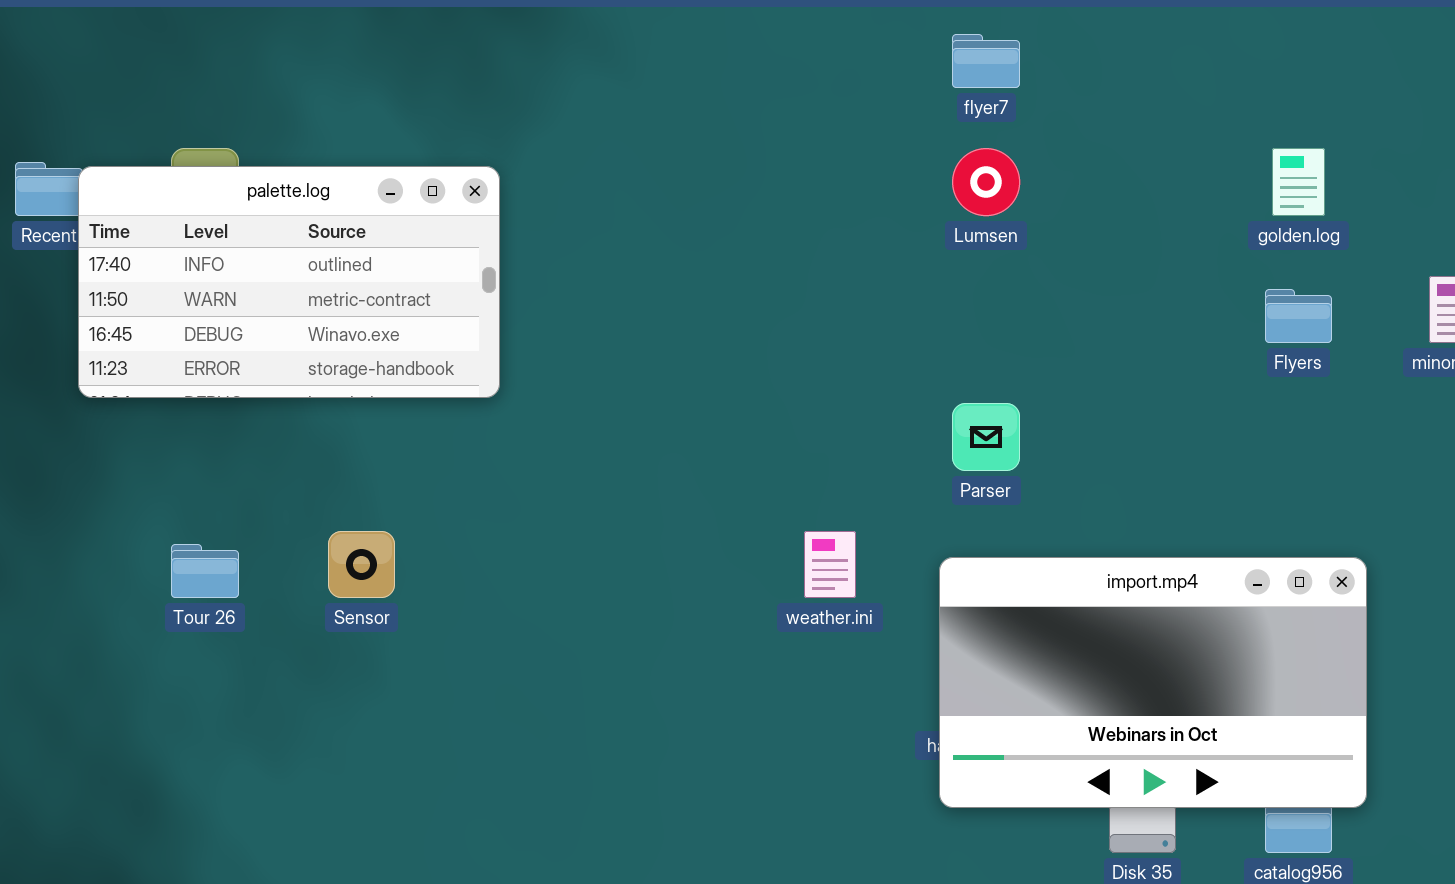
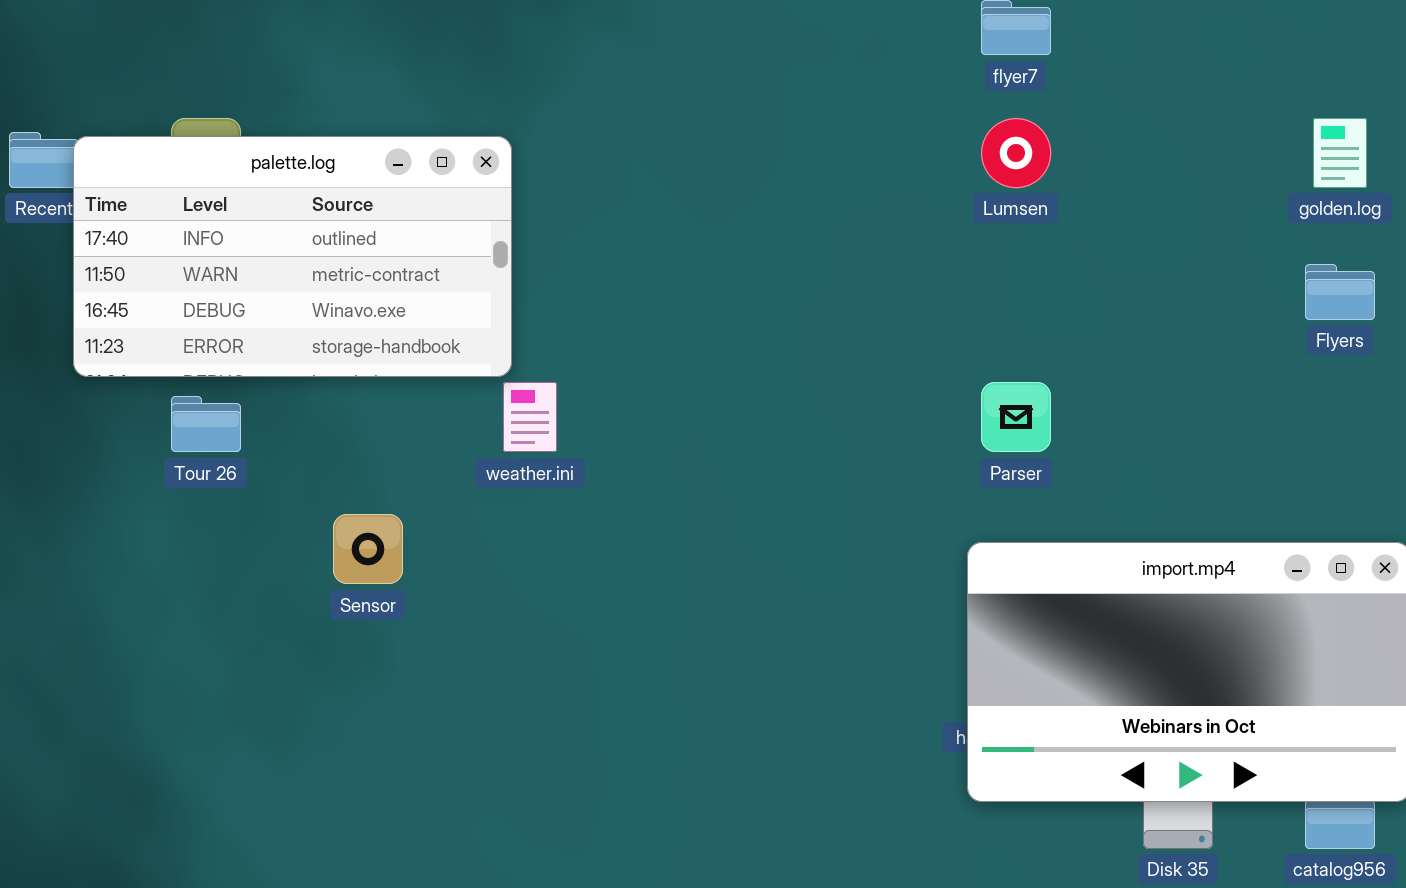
weather.ini: [804,531,856,598] -> [503,382,557,452], moved
Tour 26: [171,544,239,598] -> [171,396,241,452], moved

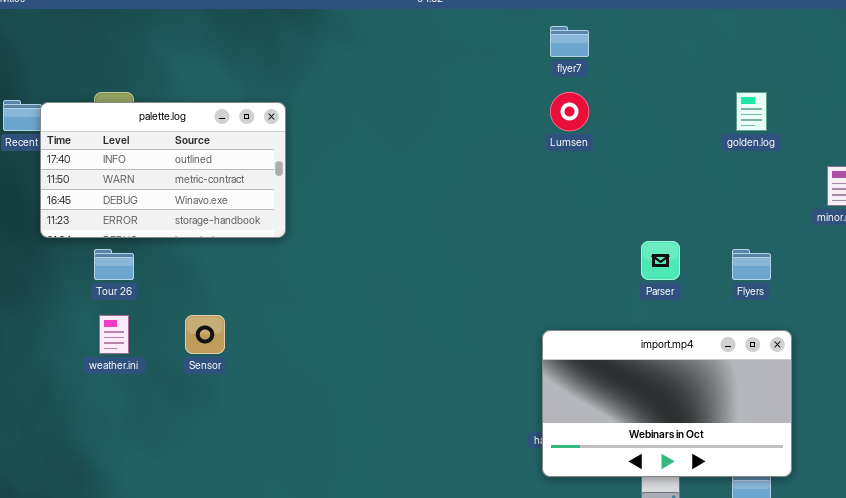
Flyers: [1305,264,1375,320] -> [732,249,771,280], moved
weather.ini: [503,382,557,452] -> [99,315,129,354], moved
Parser: [981,382,1051,452] -> [641,241,680,280], moved

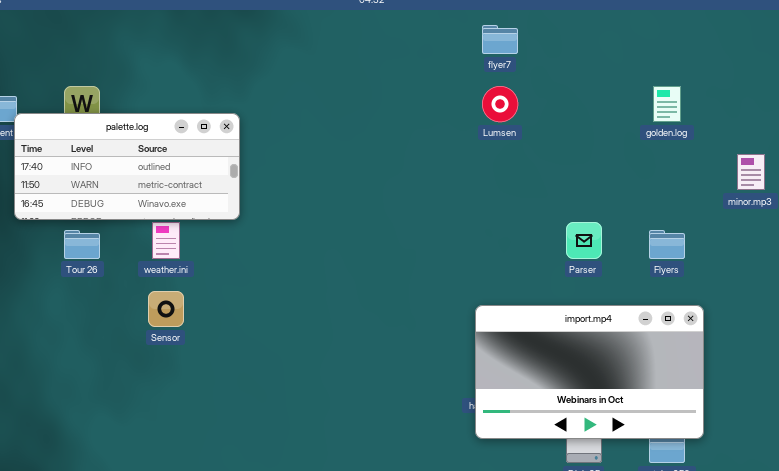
palette.log: [40,102,286,238] -> [14,113,240,220], resized
weather.ini: [99,315,129,354] -> [152,222,180,259], moved

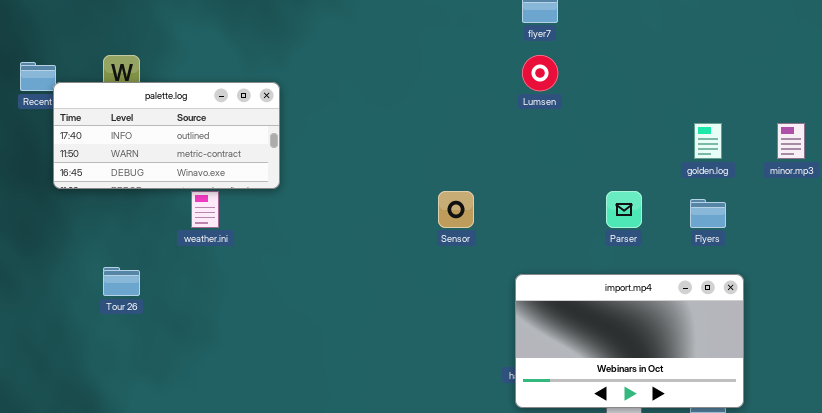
golden.log: [653,86,681,122] -> [694,123,722,159], moved
Tour 26: [64,230,100,259] -> [103,267,140,296], moved
Sensor: [148,291,184,327] -> [438,191,474,228], moved

